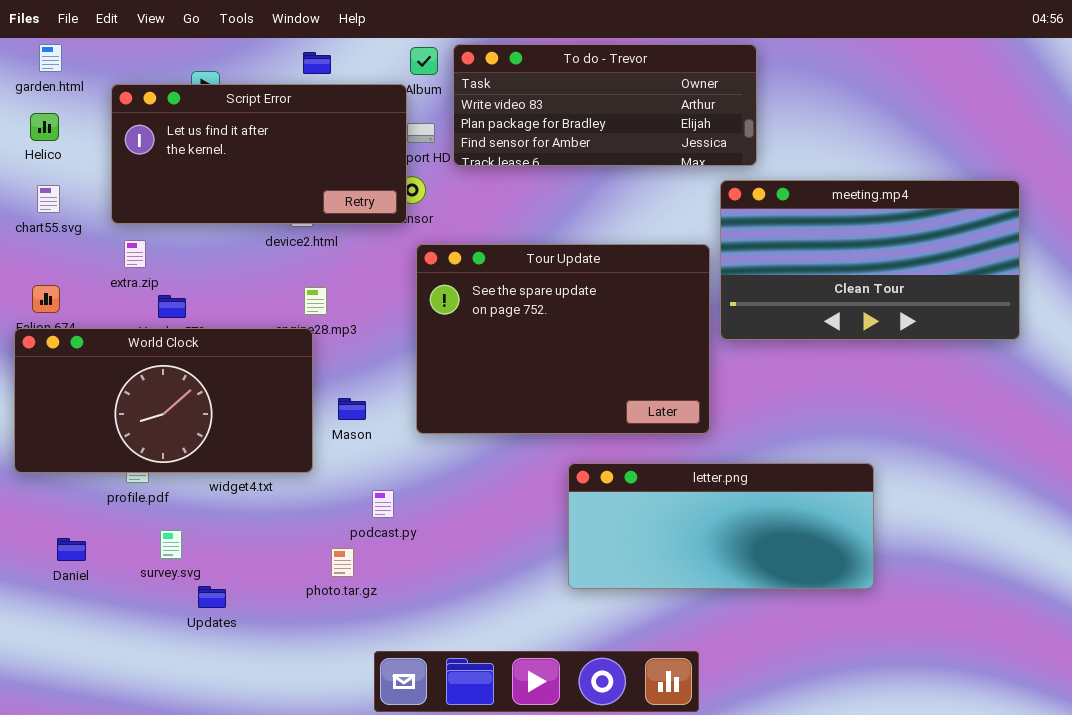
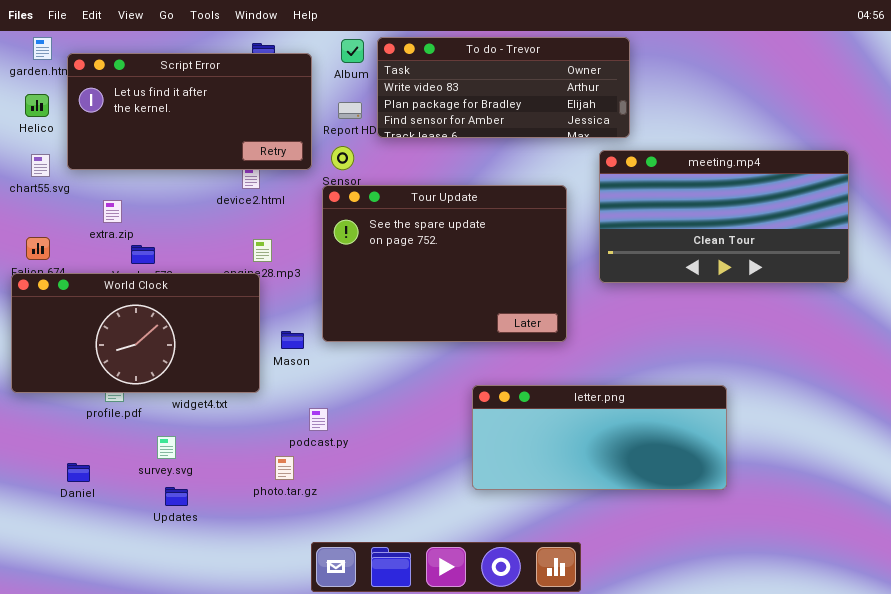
Script Error: [111,84,407,224] -> [67,53,312,170], moved
Tour Update: [416,244,710,434] -> [322,185,567,342], moved
survey.svg: [160,530,182,559] -> [157,436,176,459], moved
Daniel: [57,538,86,561] -> [67,463,90,482], moved

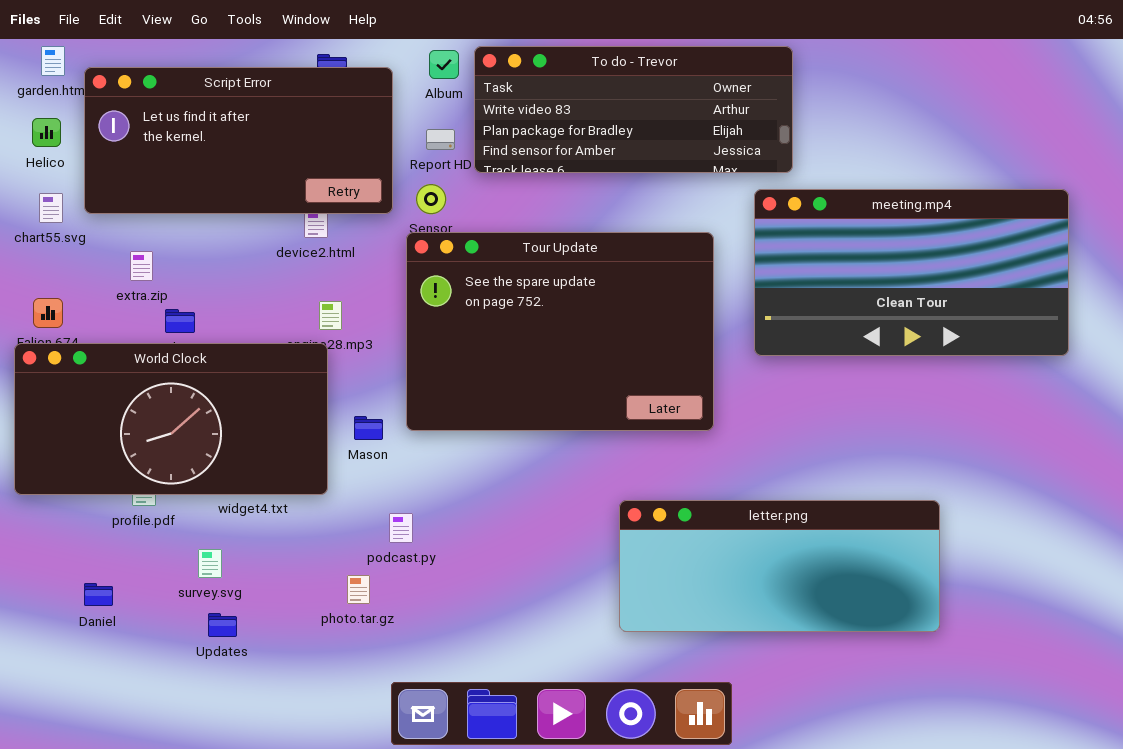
letter.png: [472,385,727,490] -> [619,500,940,632], moved

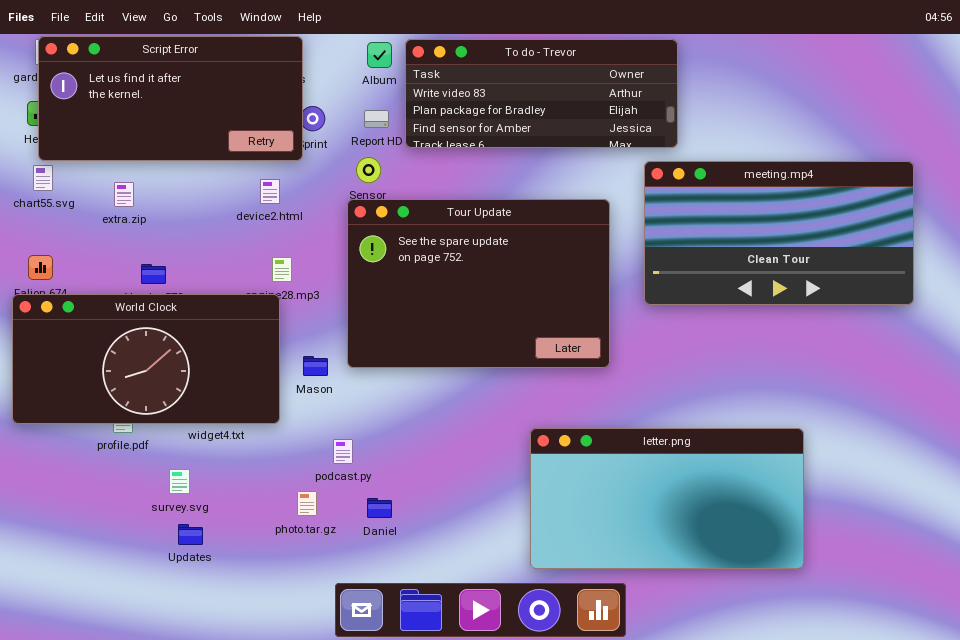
Script Error: [84,67,393,214] -> [38,36,303,161], moved
extra.zip: [130,251,153,281] -> [114,182,134,207], moved
letter.png: [619,500,940,632] -> [530,428,804,569], resized
Daniel: [84,583,113,606] -> [367,498,392,518], moved

